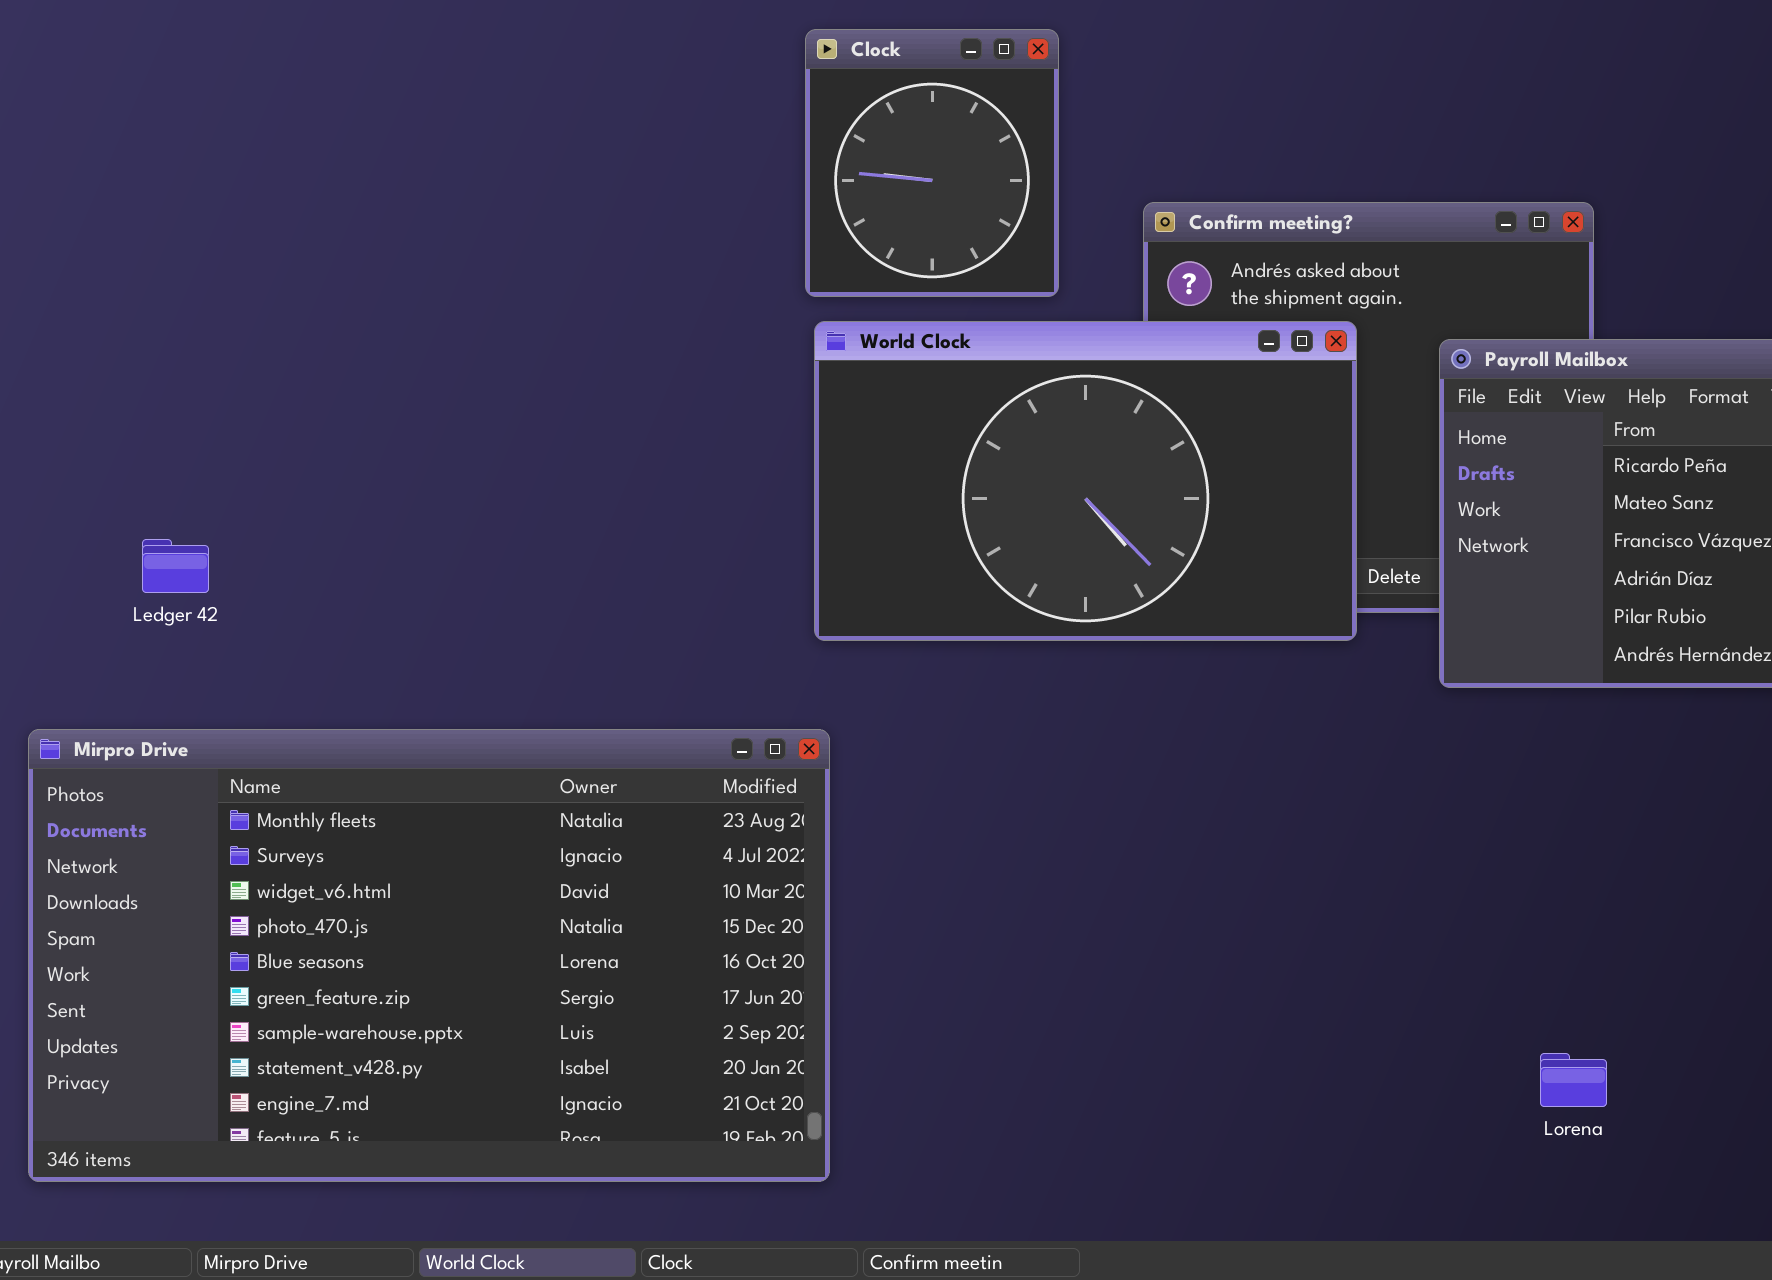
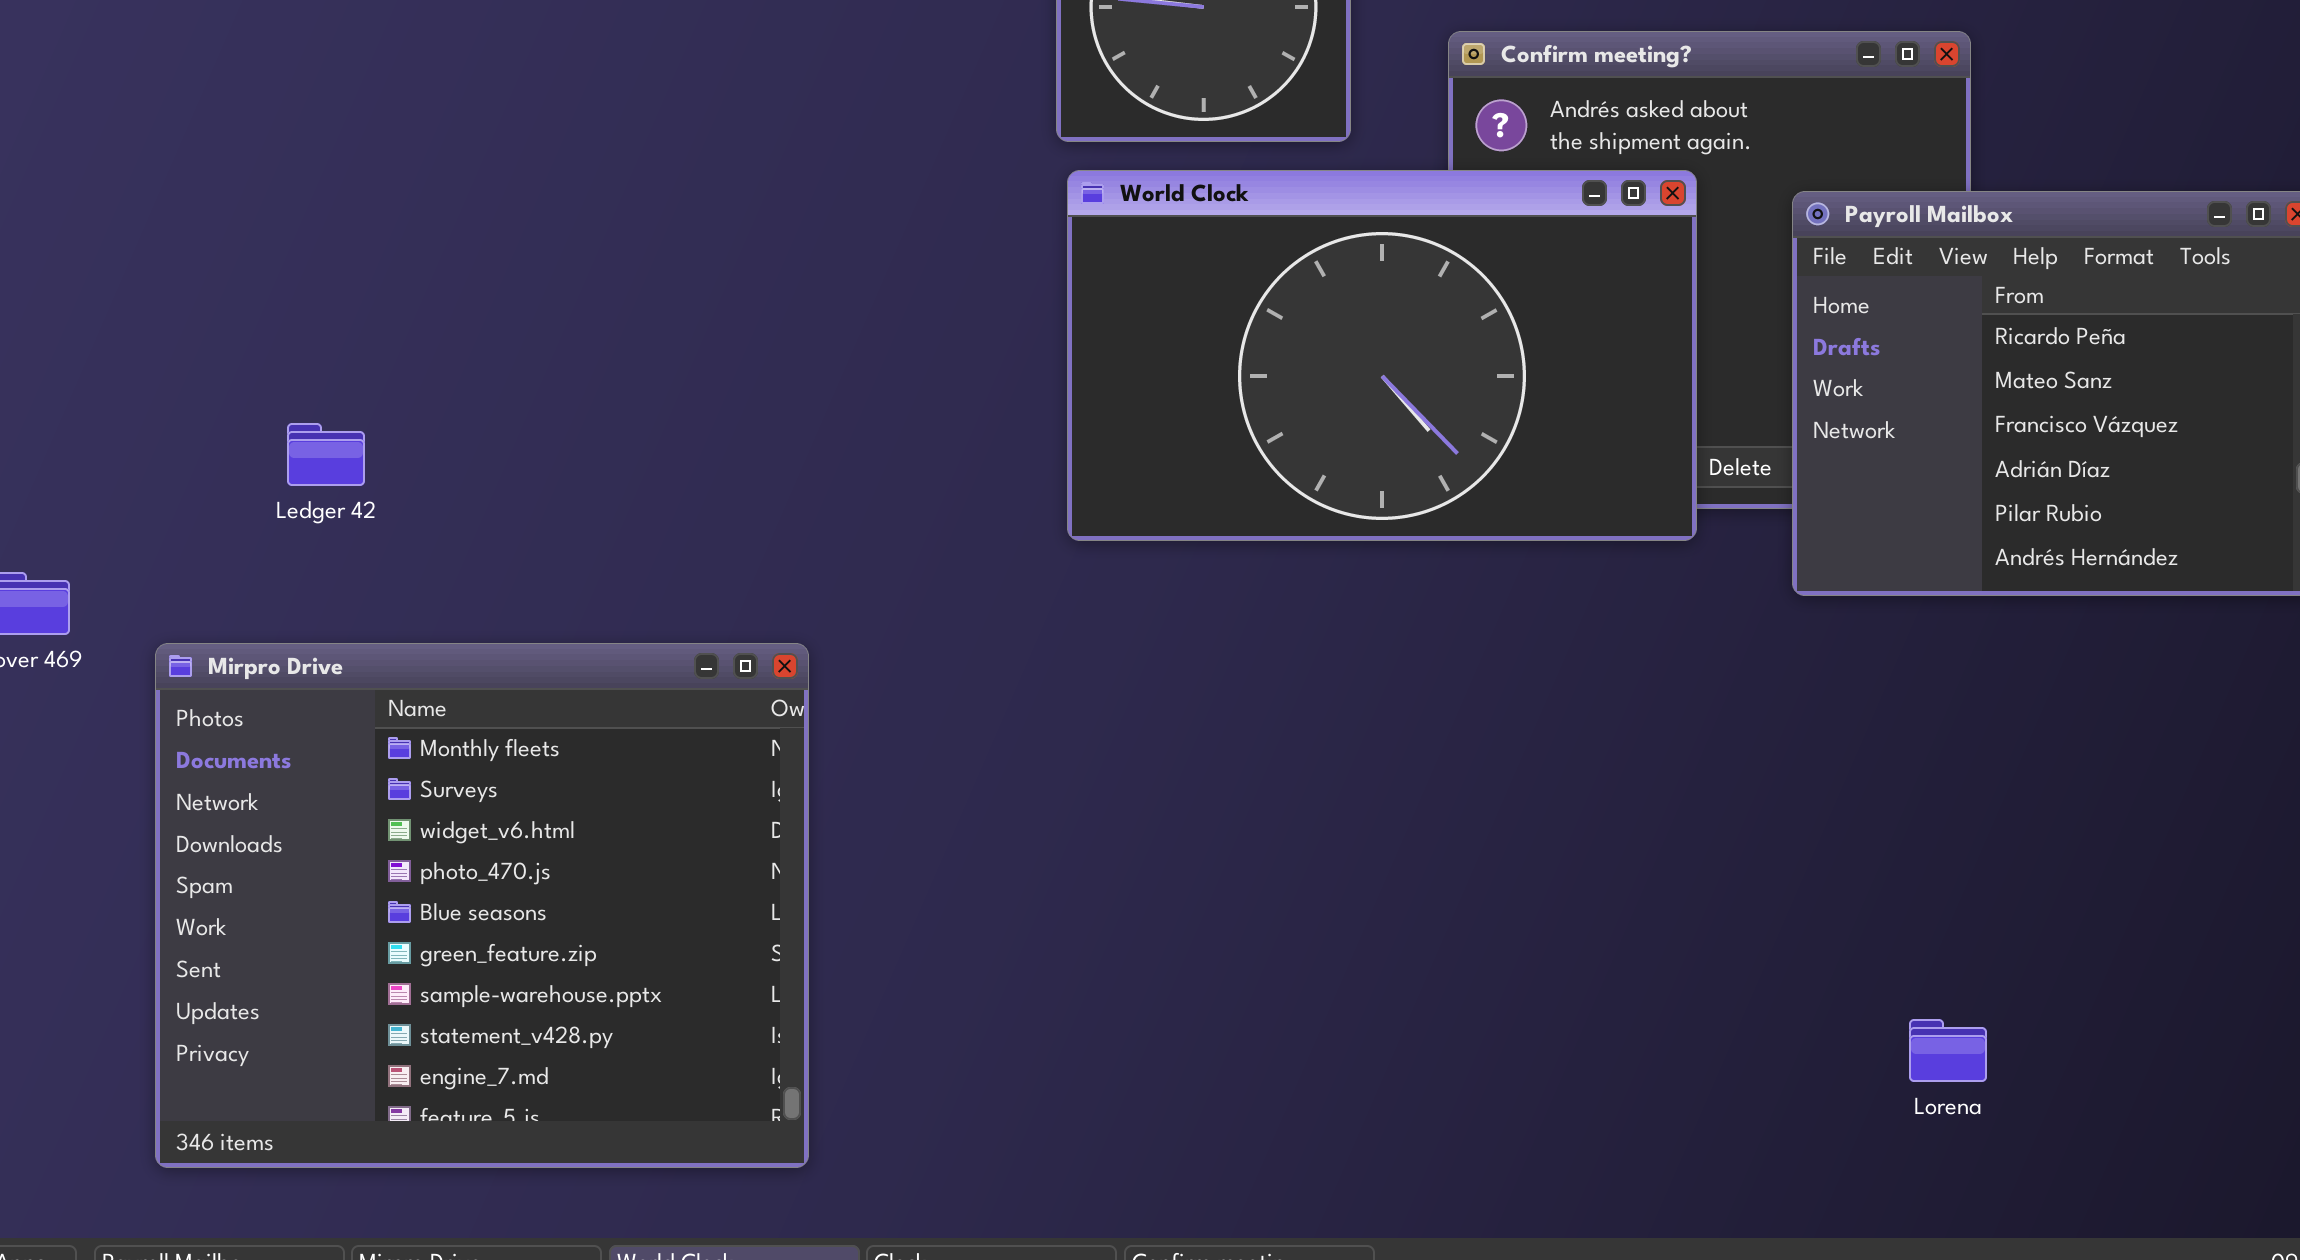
Mirpro Drive: [28,729,830,1182] -> [155,643,809,1168], resized

